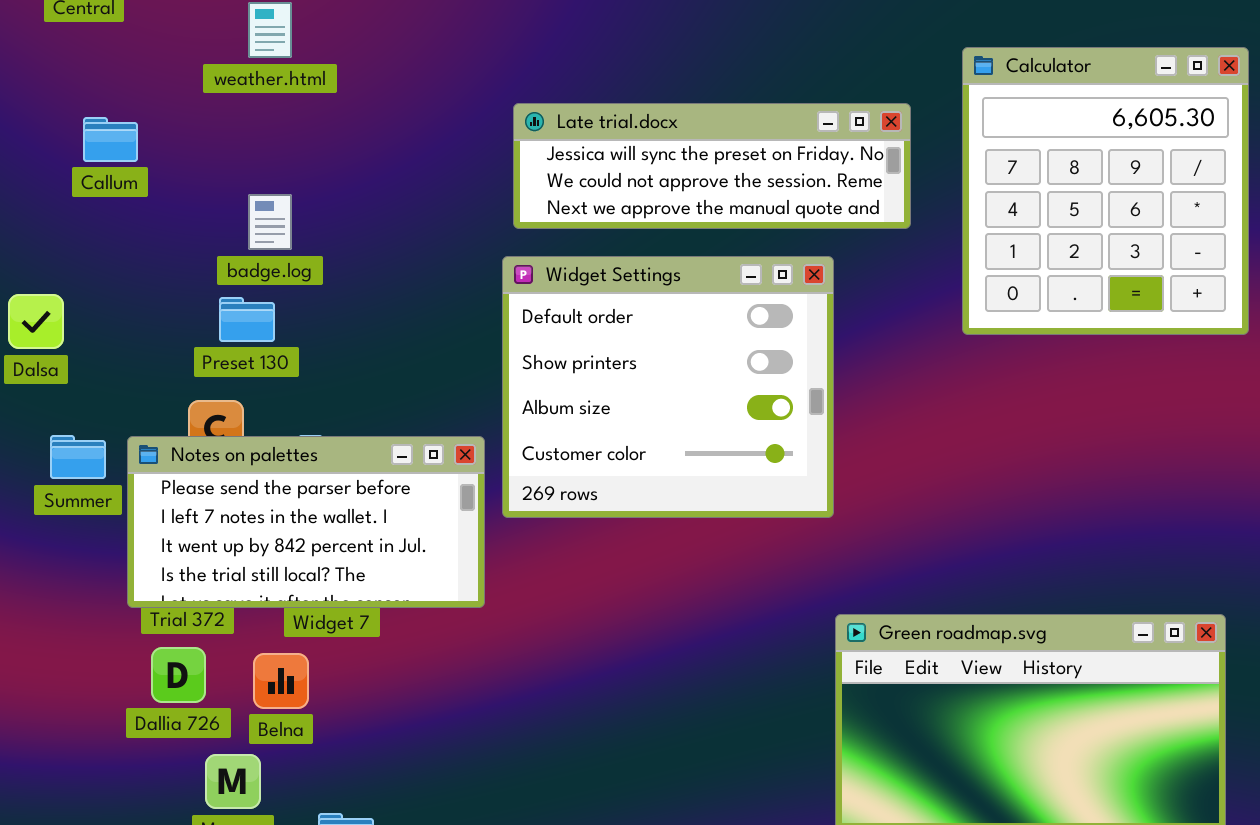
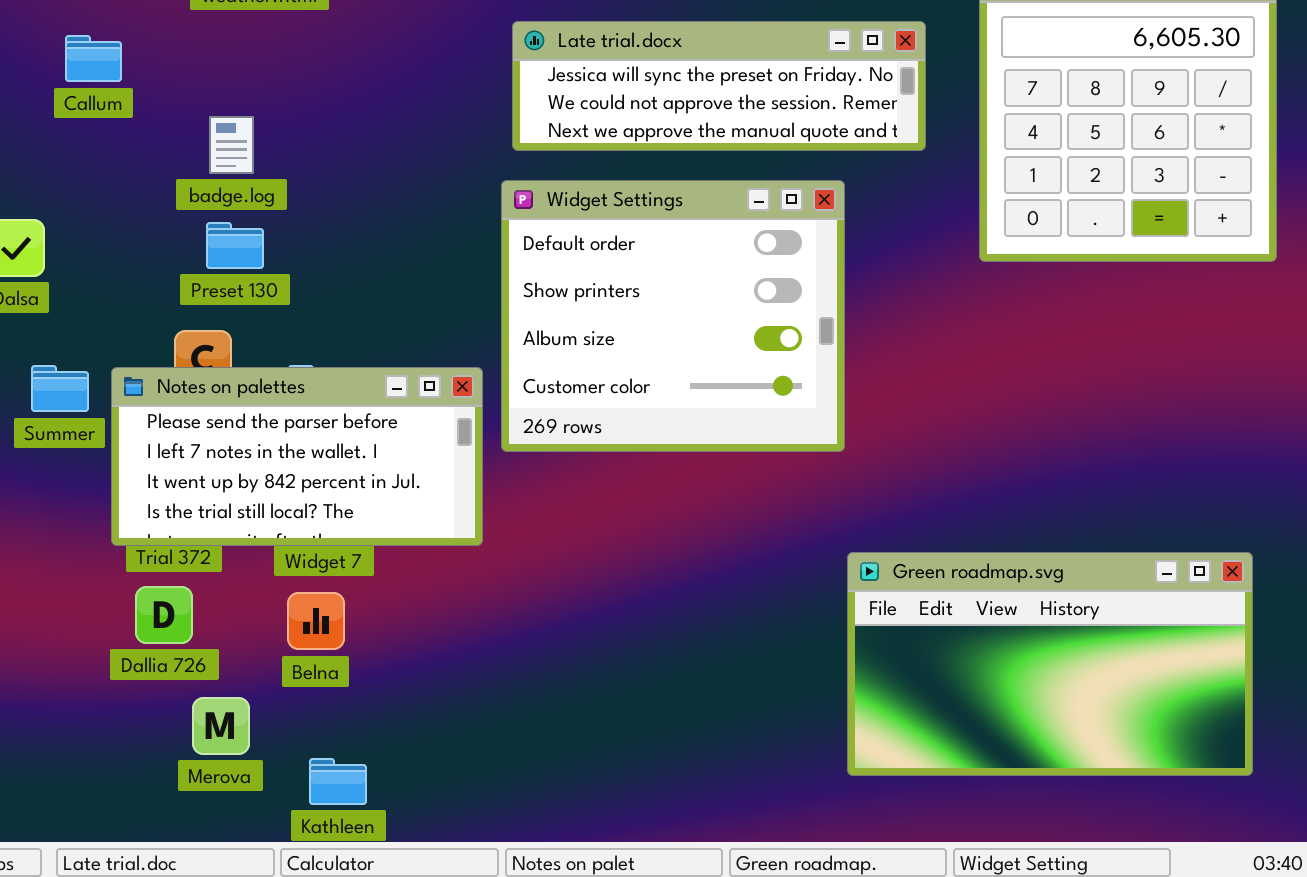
badge.log: [248,194,292,250] -> [209,116,254,174], moved
Belna: [253,653,309,709] -> [287,592,345,650], moved

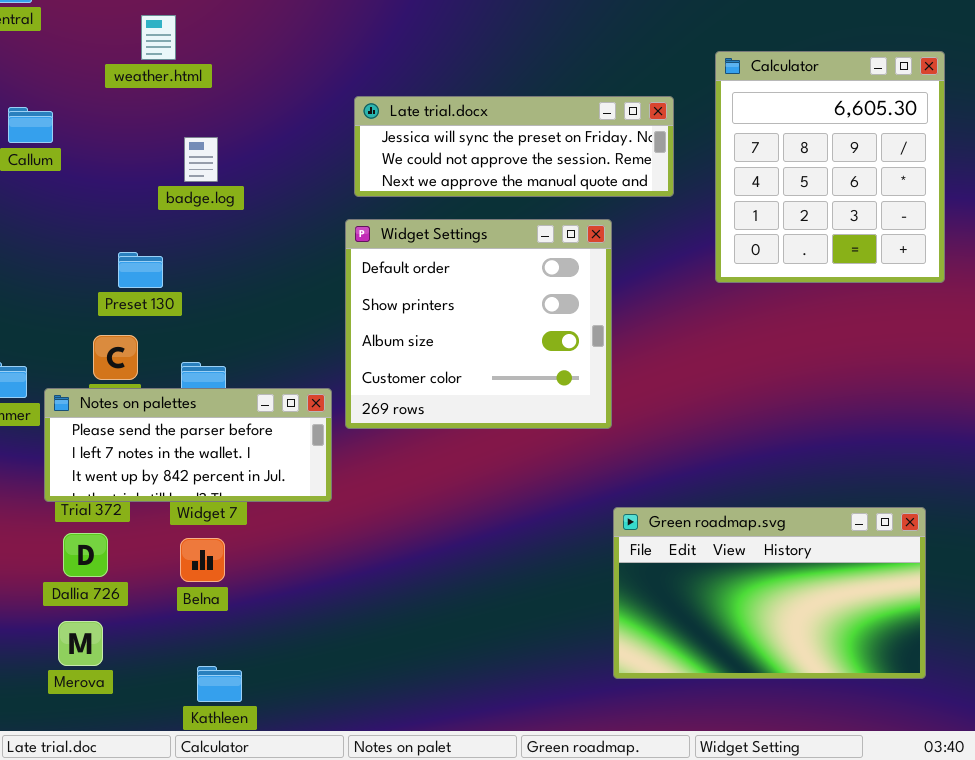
badge.log: [209,116,254,174] -> [184,137,218,182], moved
Notes on palettes: [111,367,483,546] -> [44,388,332,502], resized
Merova: [192,697,250,755] -> [58,621,103,666], moved

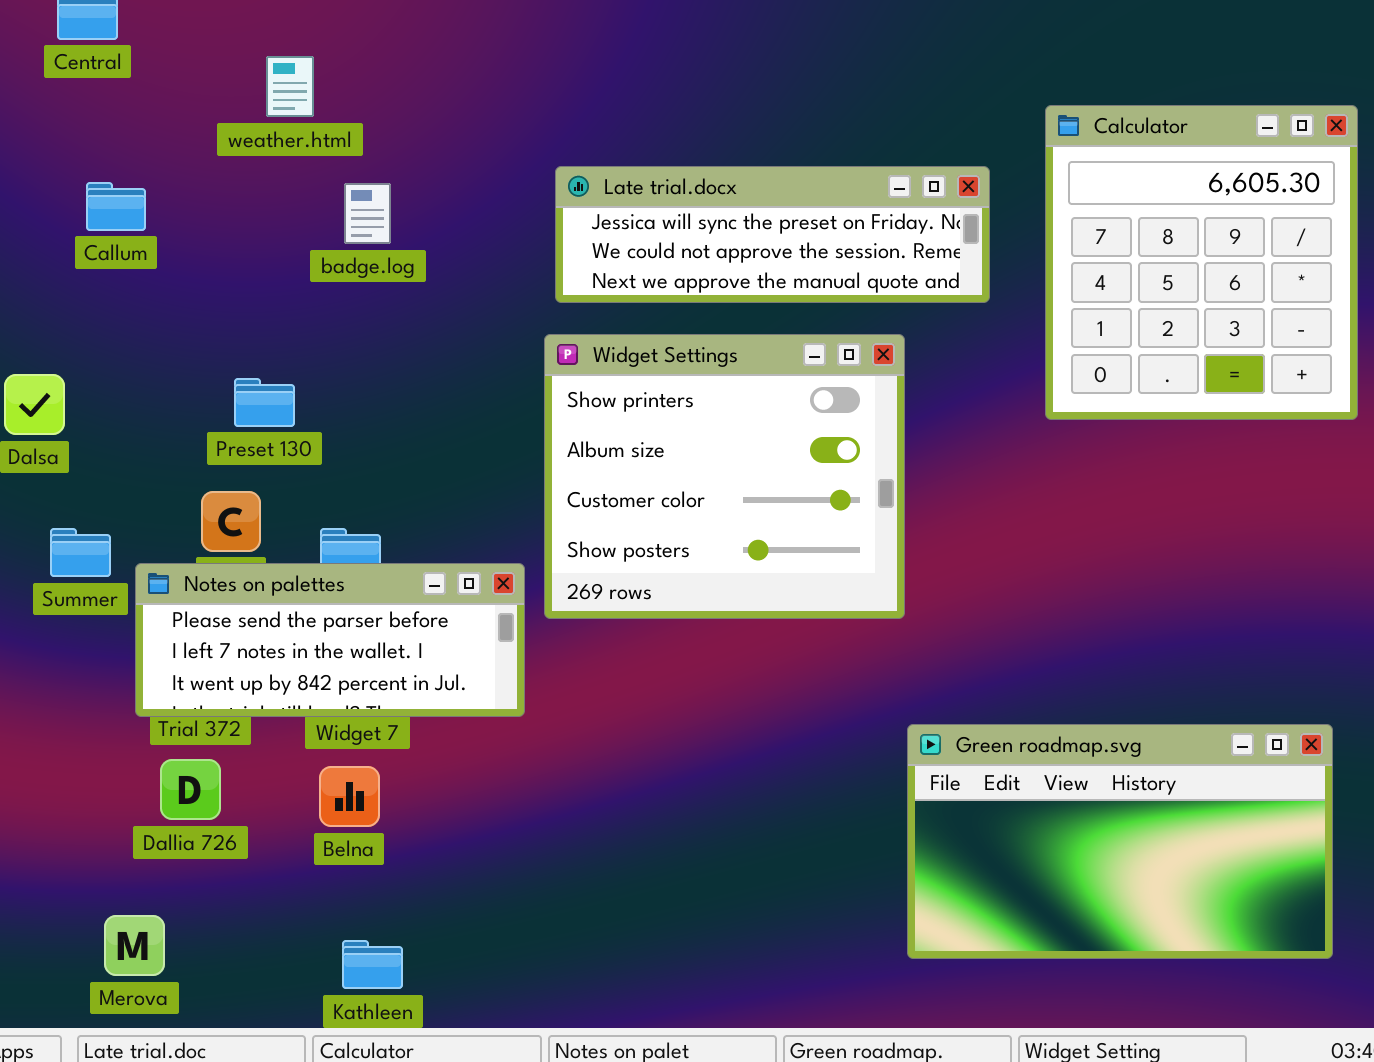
badge.log: [184,137,218,182] -> [344,183,391,244], moved
Widget Settings: [345,219,612,429] -> [544,334,905,619], scrolled down 1 row
Merova: [58,621,103,666] -> [104,915,165,976], moved

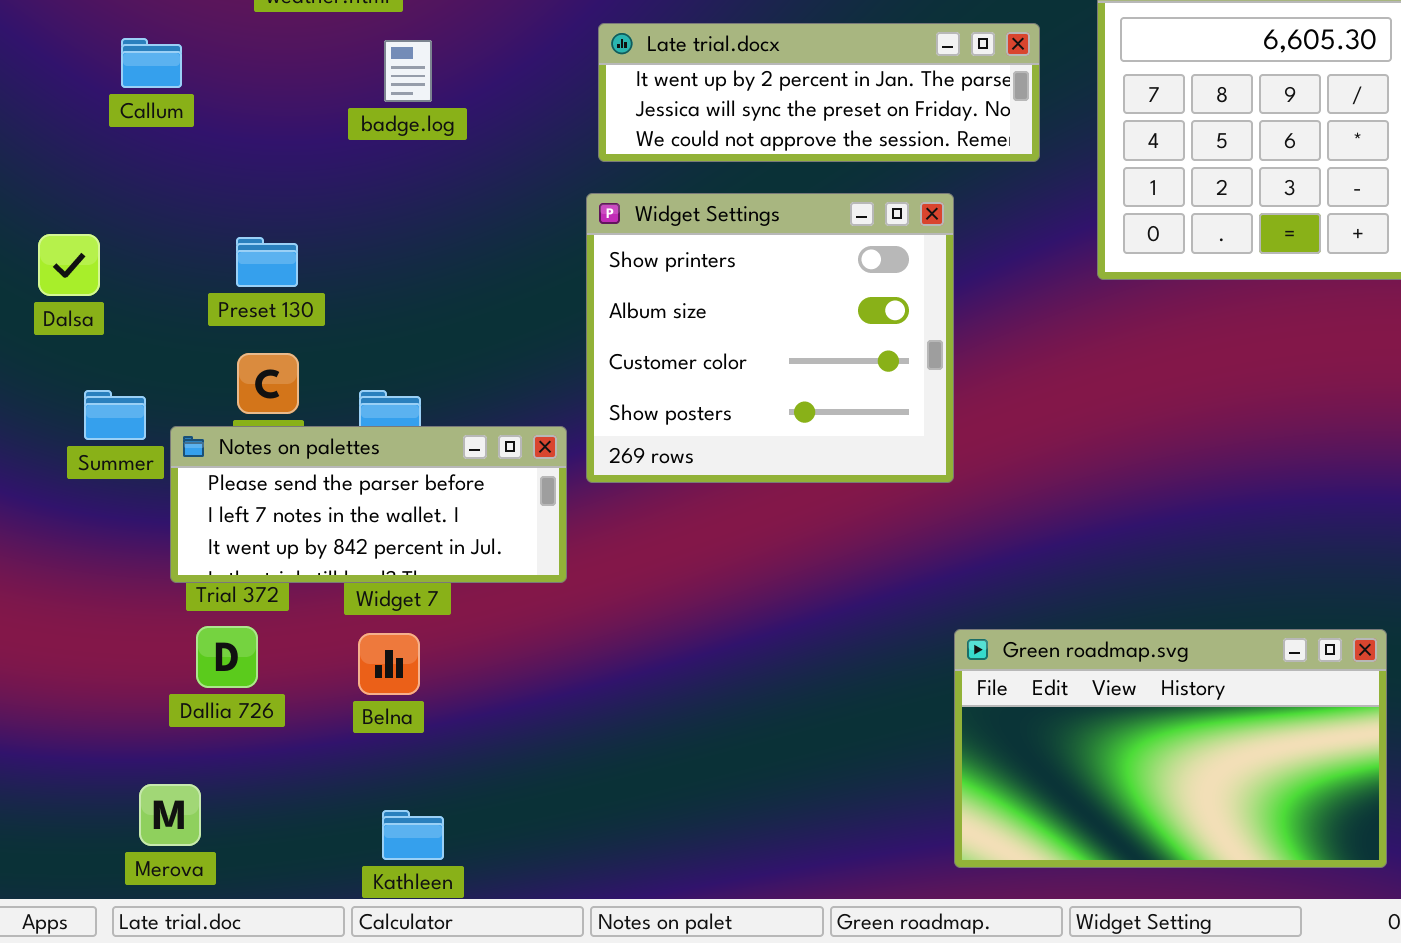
Late trial.docx: [555,166,990,303] -> [598,23,1040,162], scrolled up 1 row
Preset 130: [234,378,295,427] -> [236,237,298,287], moved
Green roadmap.svg: [907,724,1333,959] -> [954,629,1387,868], moved

